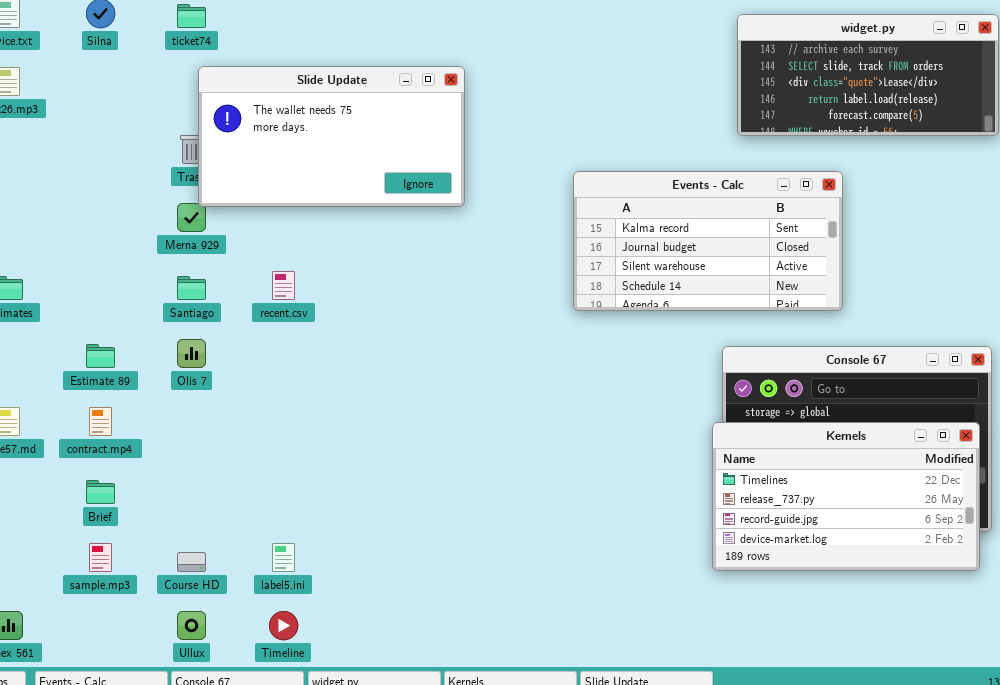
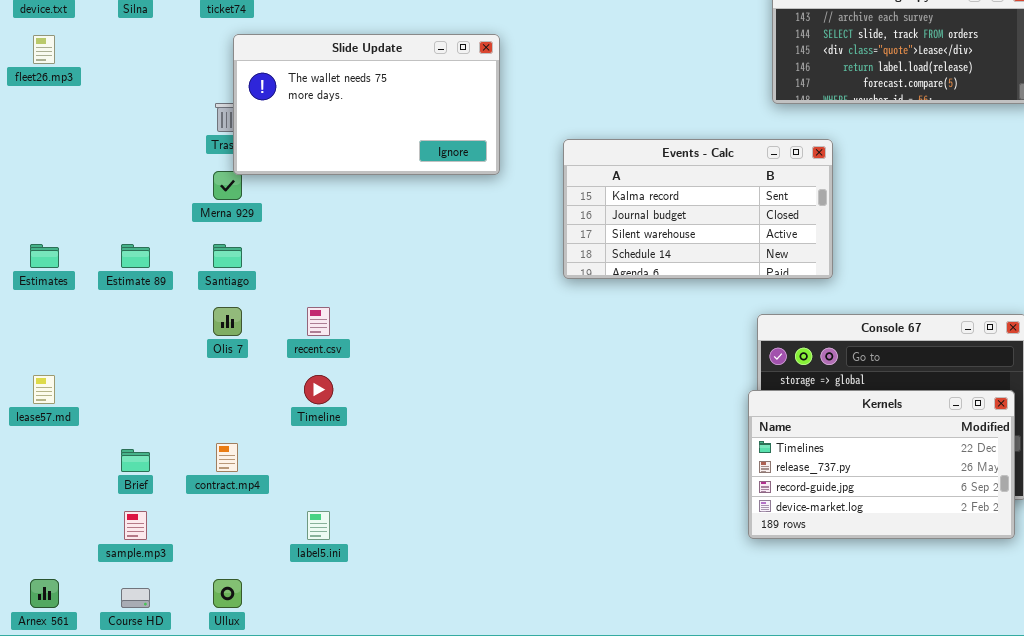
Events - Calc: [573,171,843,311] -> [563,139,833,279], moved
recent.csv: [272,271,295,300] -> [307,307,330,336], moved
Estimate 89: [86,344,115,368] -> [121,244,150,268], moved
contract.mp4: [89,407,112,436] -> [216,443,238,472], moved
Course HD: [177,552,206,572] -> [121,588,150,608], moved
Timeline: [269,611,298,640] -> [304,375,333,404], moved

